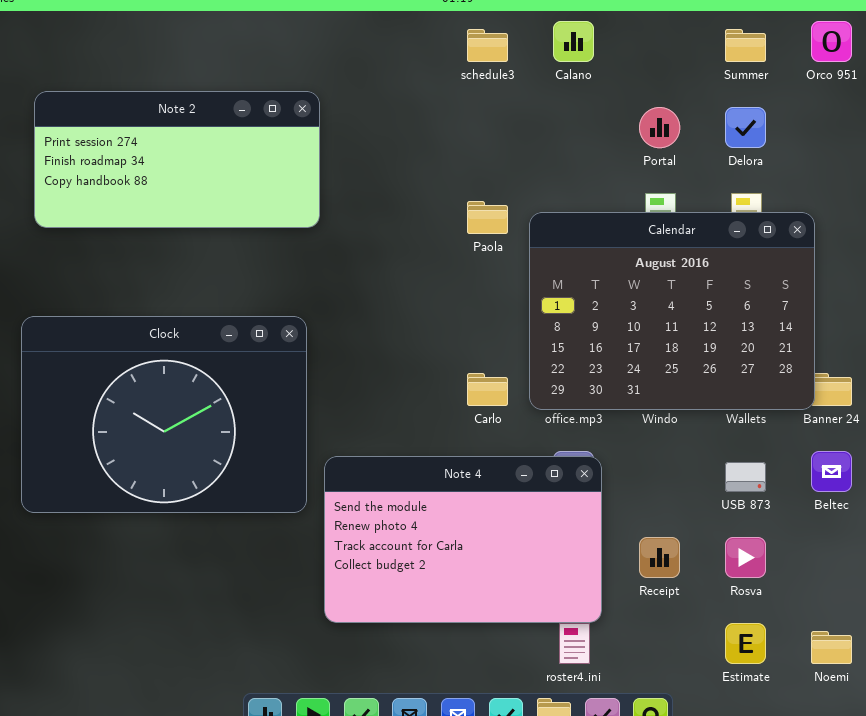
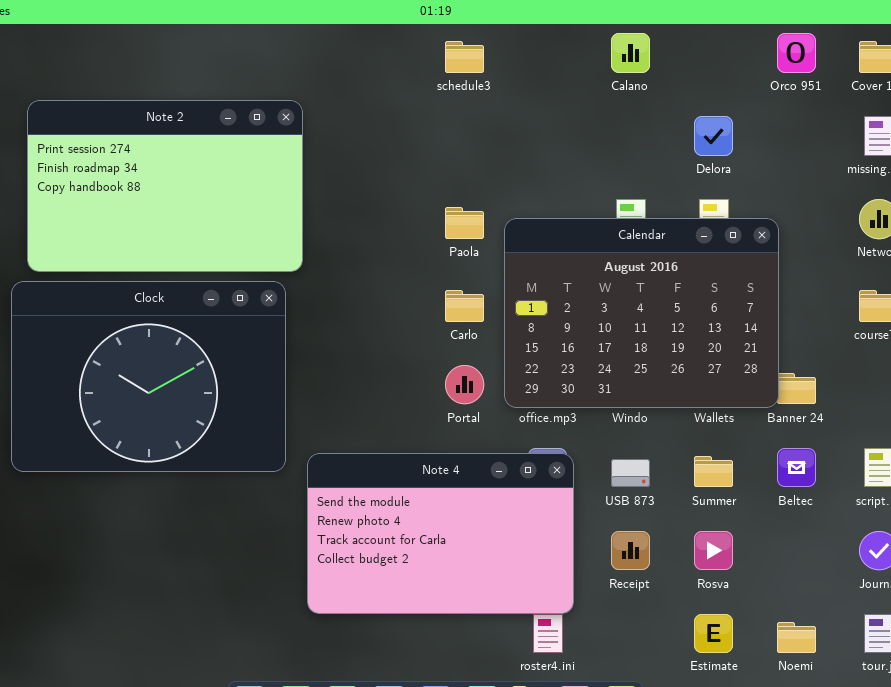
Calano: [553,21,594,62] -> [611,33,650,73], moved
Summer: [725,29,766,62] -> [694,456,733,487], moved
Note 2: [34,91,320,228] -> [27,100,303,272], resized
Portal: [639,107,680,148] -> [445,365,484,404], moved
Clock: [21,316,307,513] -> [11,281,286,472], moved
Carlo: [467,373,508,406] -> [445,290,484,322], moved
USB 873: [725,462,766,492] -> [611,459,650,487], moved

